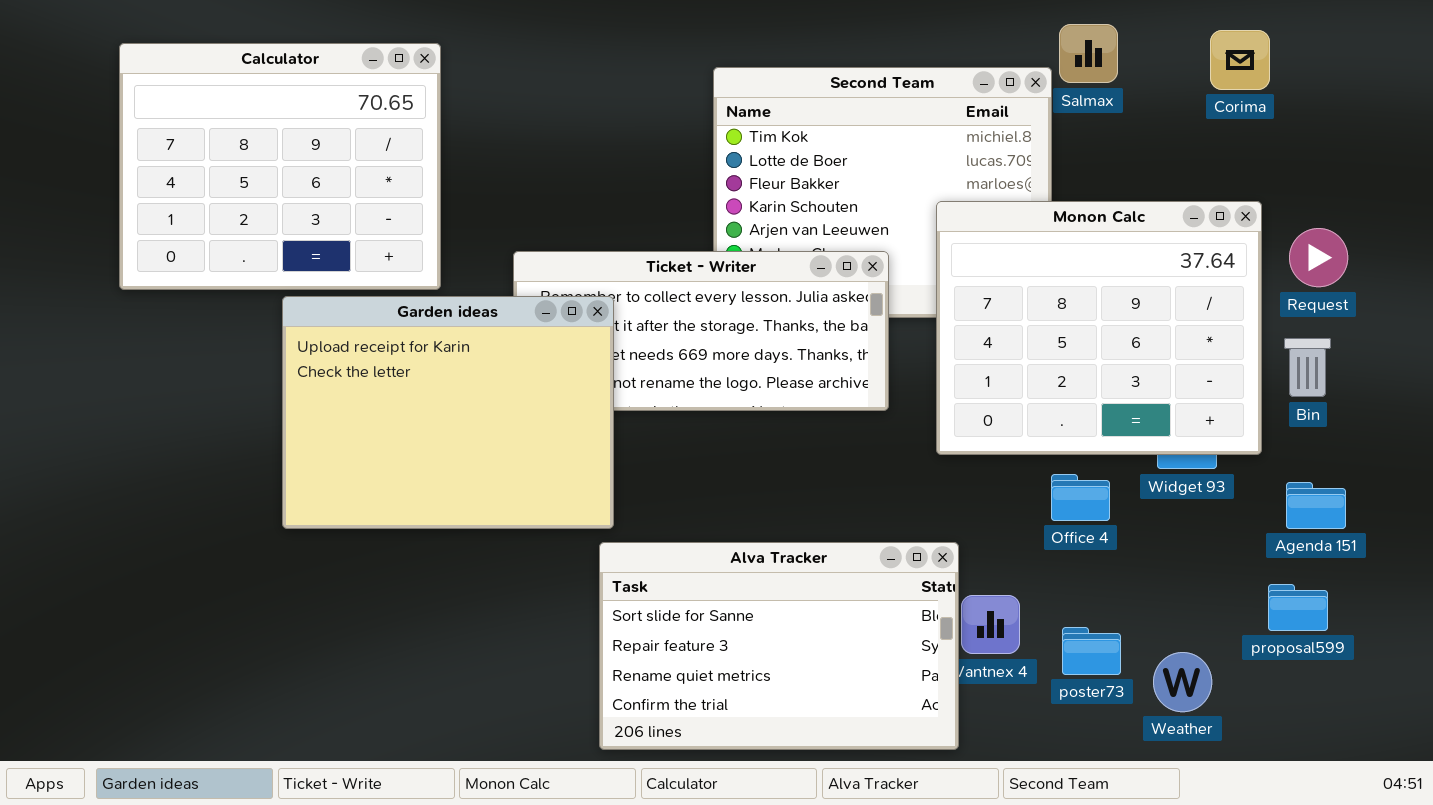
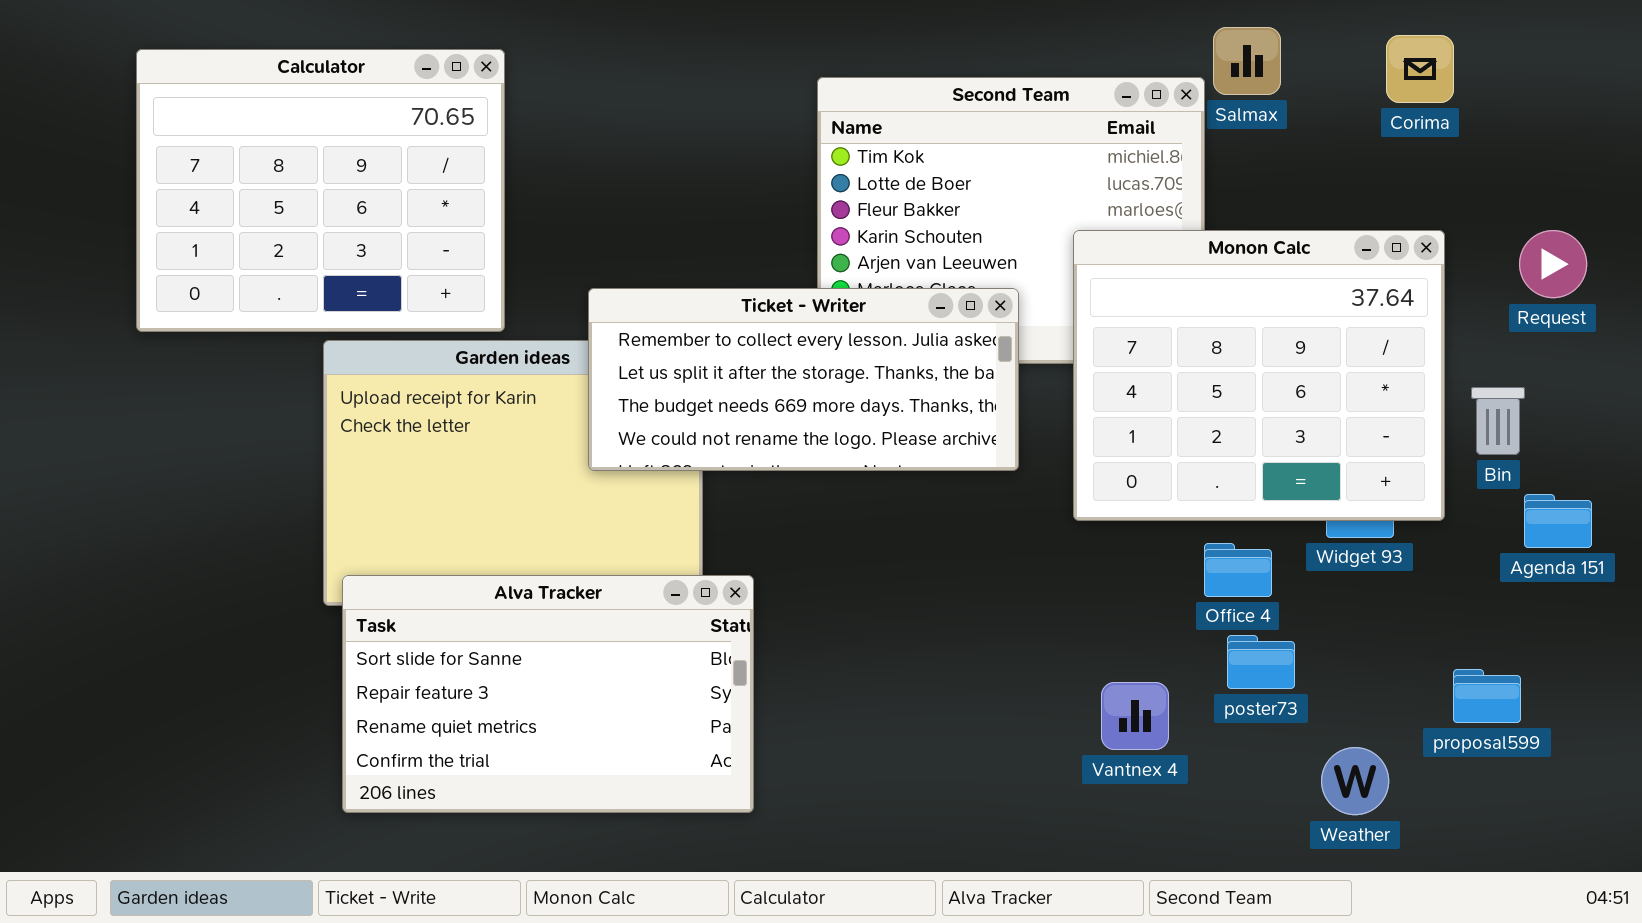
Request: [1289,228,1348,287] -> [1519,230,1587,298], moved
Ticket - Writer: [513,251,889,411] -> [588,288,1019,471], raised
Agenda 151: [1286,482,1346,529] -> [1524,494,1592,548], moved
Alva Tracker: [599,542,959,750] -> [342,575,754,813], moved
poster73: [1062,627,1121,675] -> [1227,635,1295,689], moved

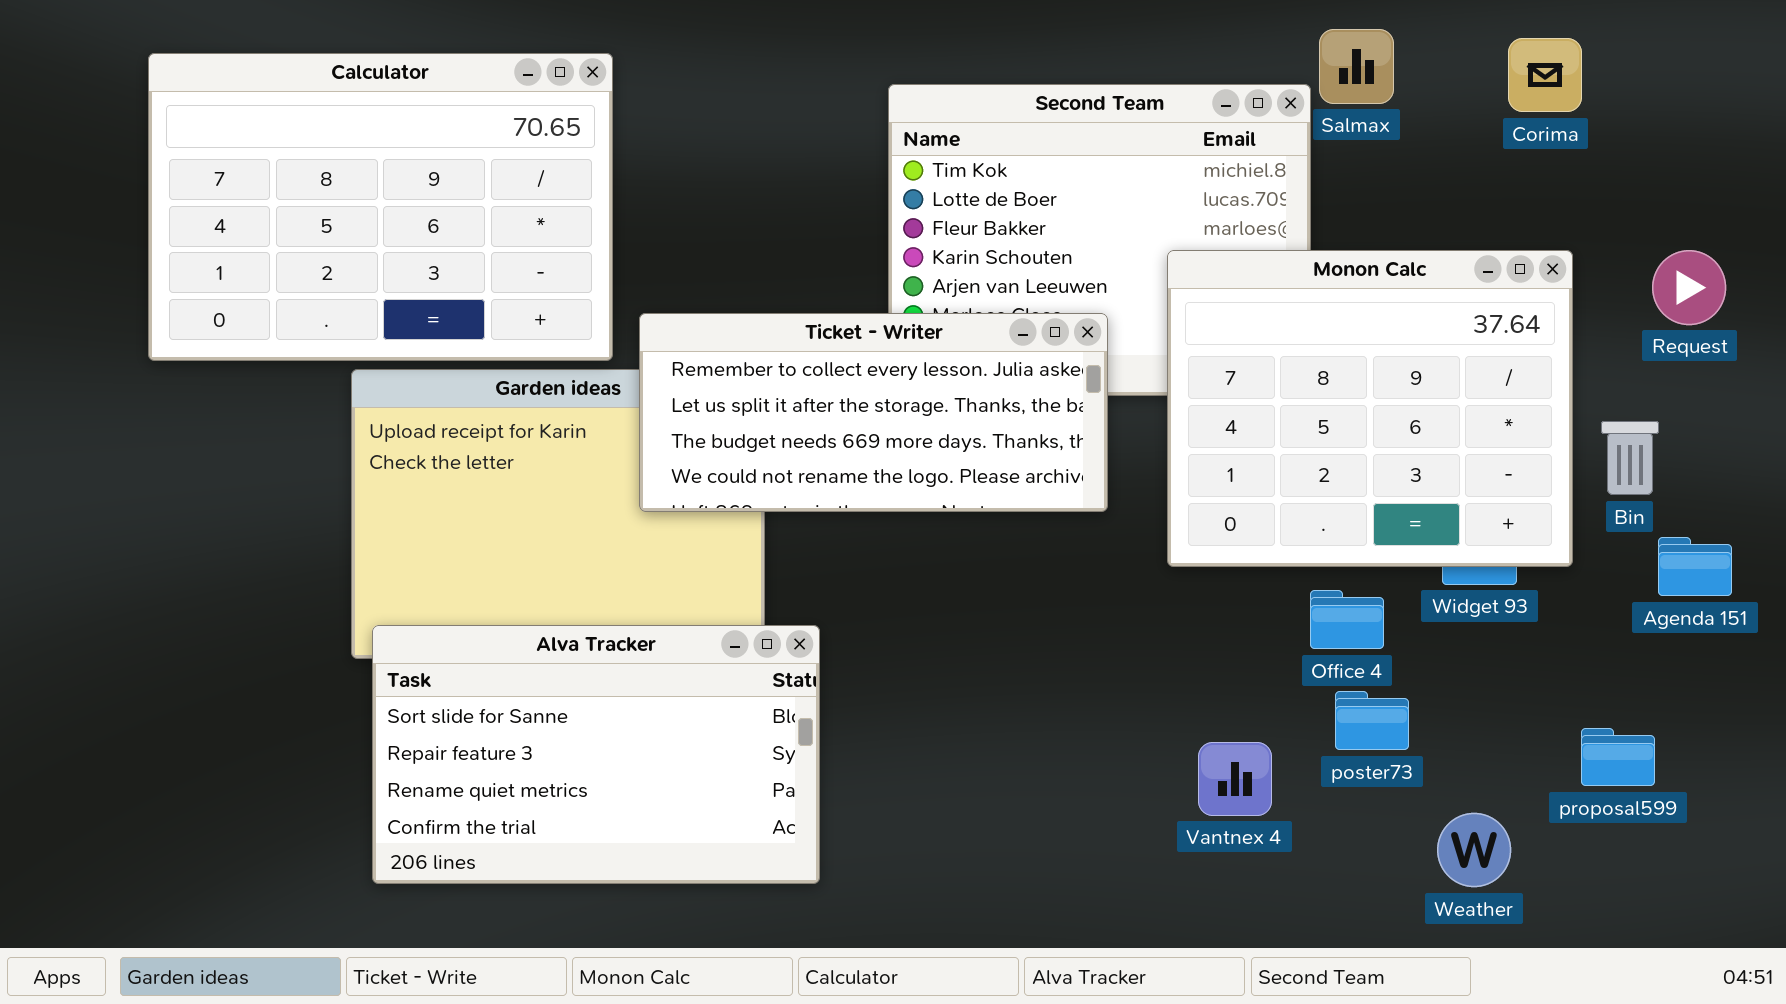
Calculator: [136,49,505,332] -> [148,53,613,361], resized

